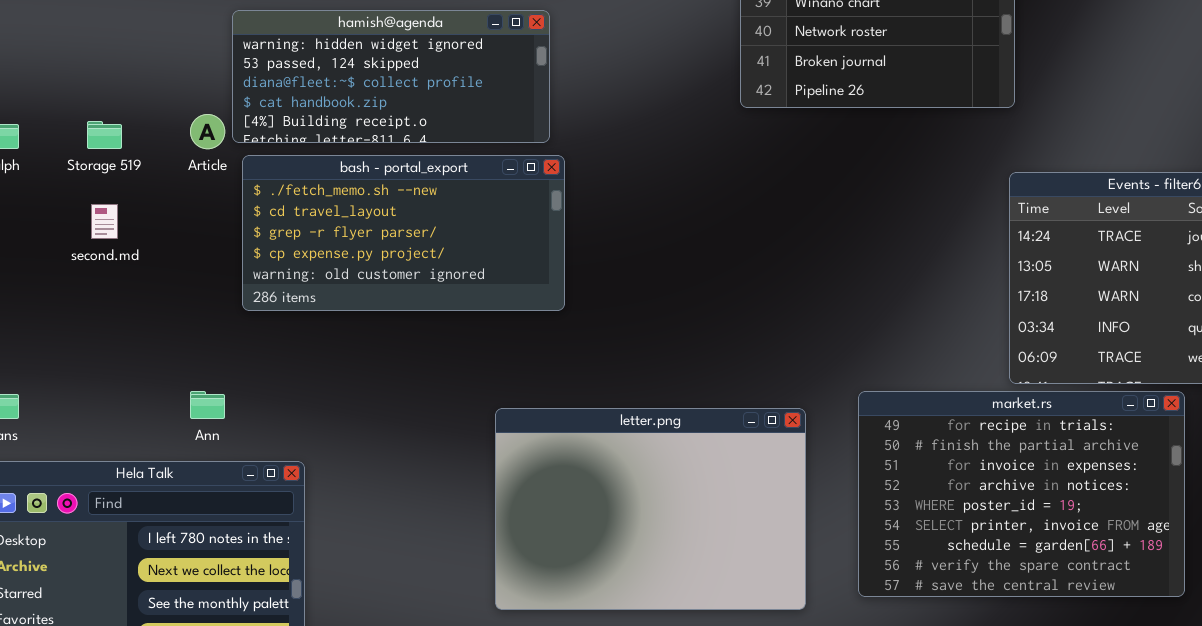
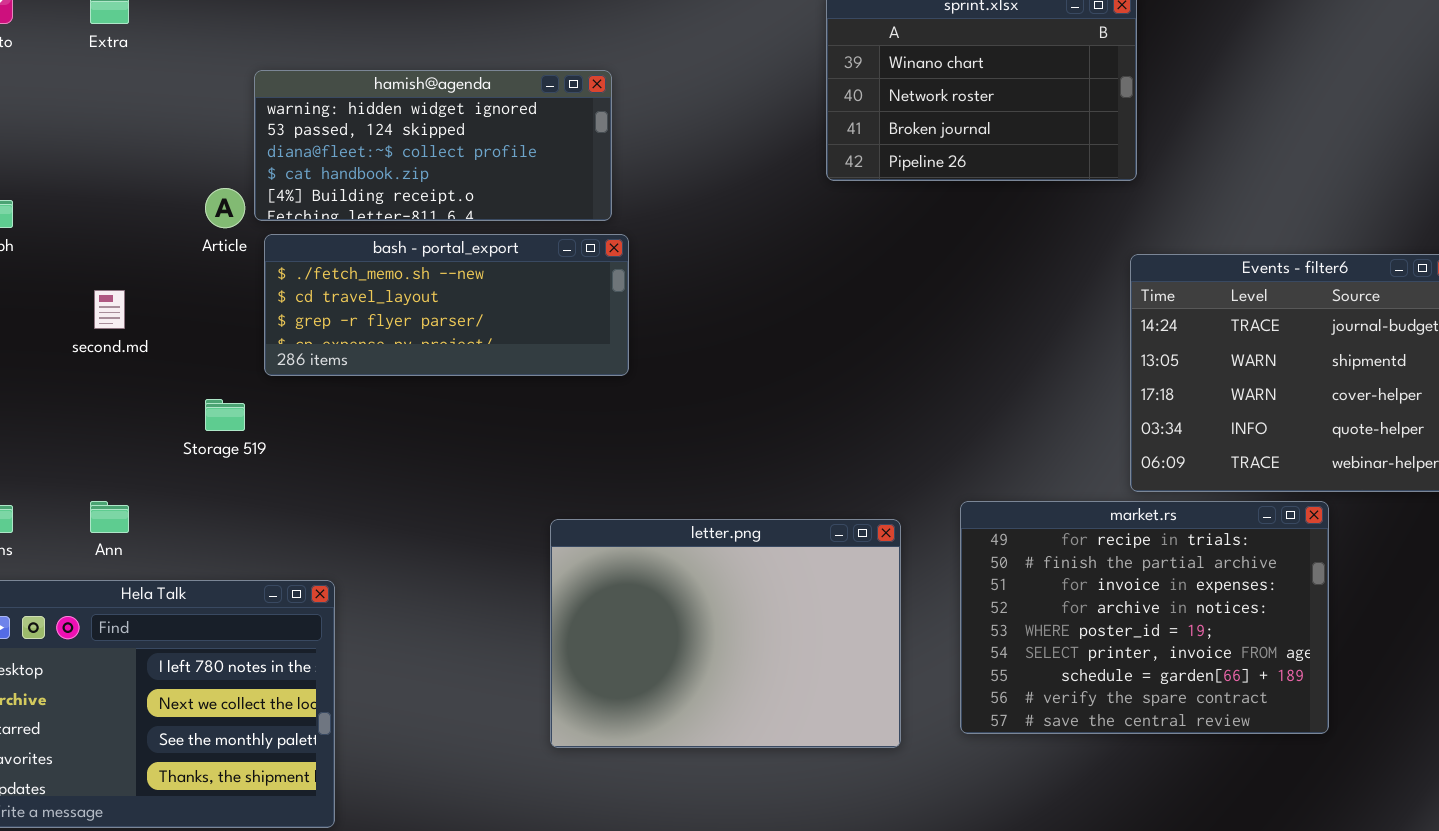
Storage 519: [87,121,122,149] -> [205,399,245,431], moved
bash - portal_export: [242,155,565,311] -> [264,234,629,376], resized
Ann: [190,391,225,419] -> [90,501,129,533], moved

